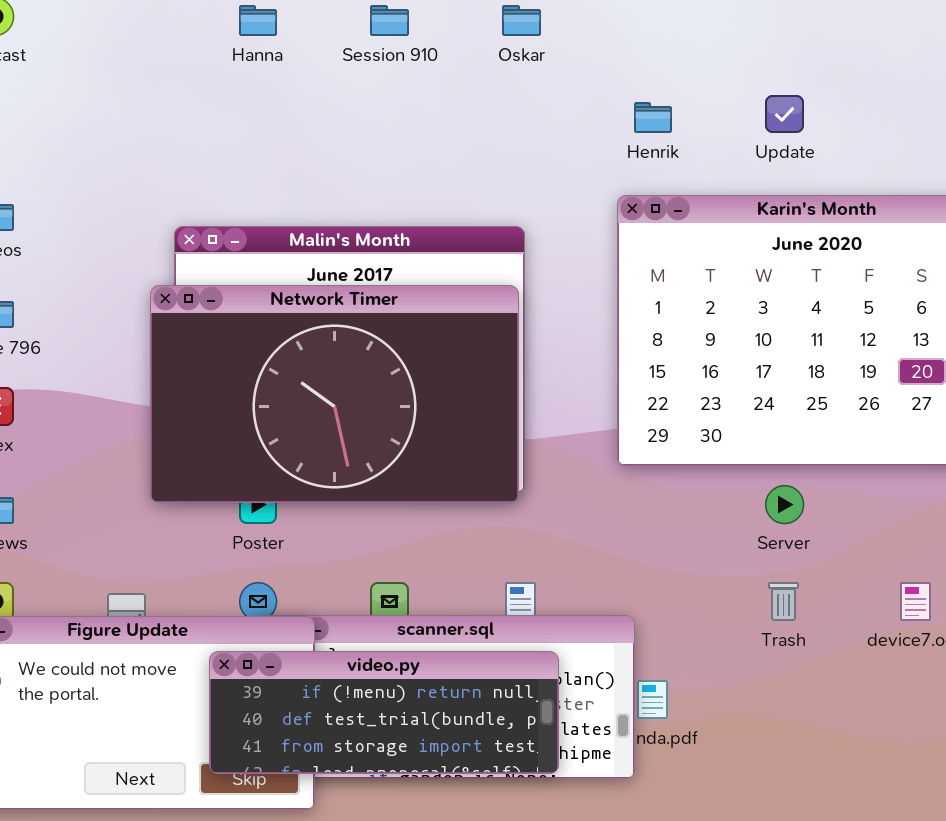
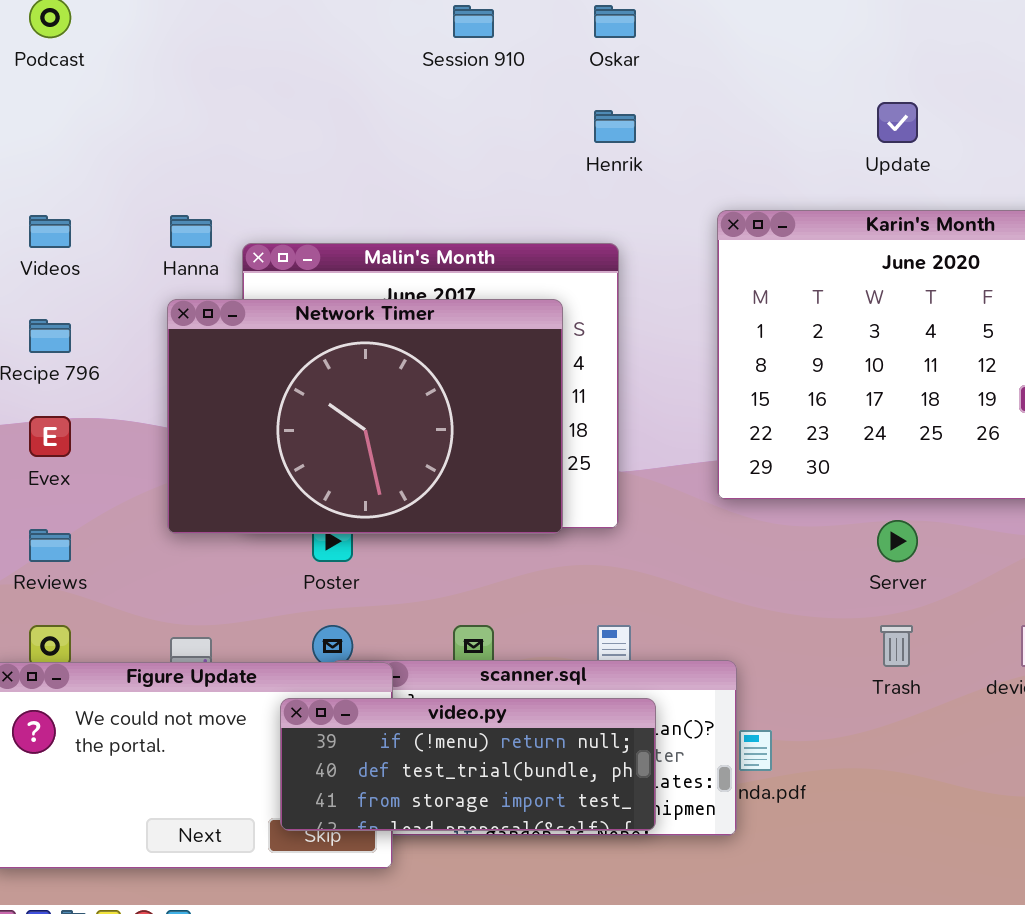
Hanna: [239,5,277,36] -> [170,215,212,248], moved
Henrik: [634,102,672,133] -> [594,110,636,143], moved
Network Timer: [150,285,519,503] -> [167,299,563,534], moved

